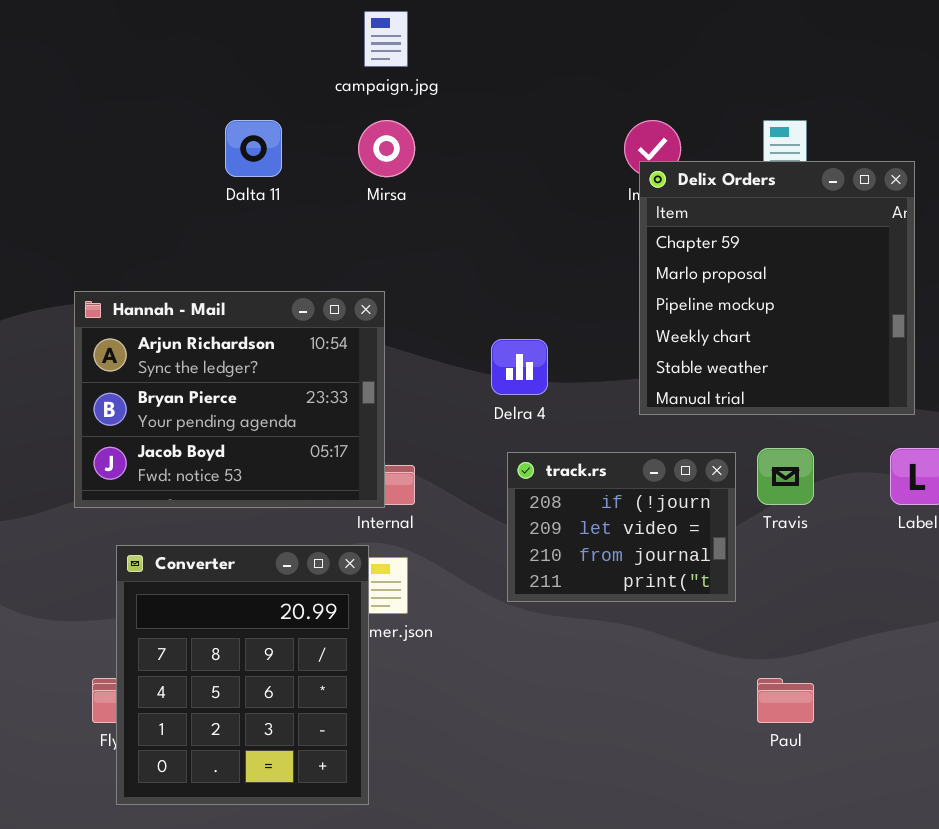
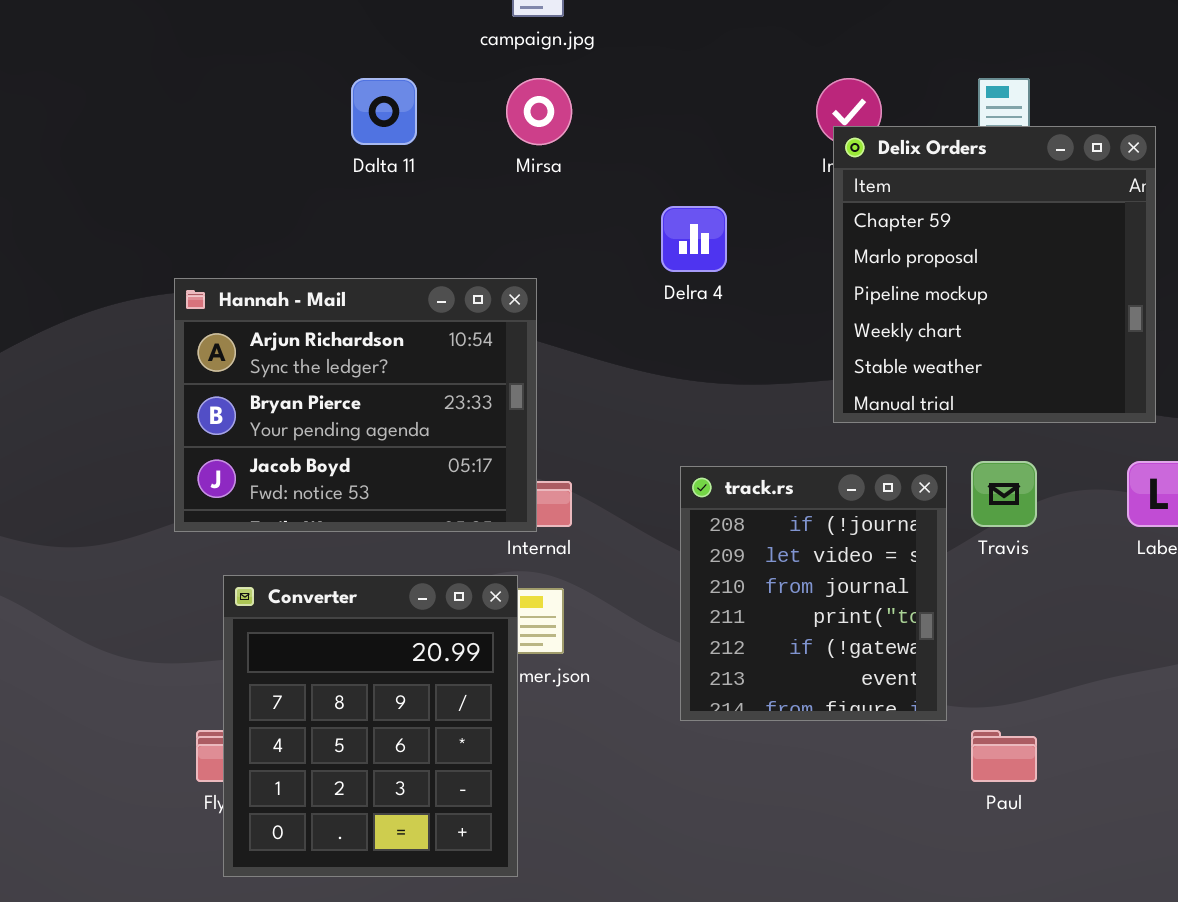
Delra 4: [491,339,548,395] -> [661,206,727,272], moved
track.rs: [507,452,736,602] -> [680,466,947,721], resized

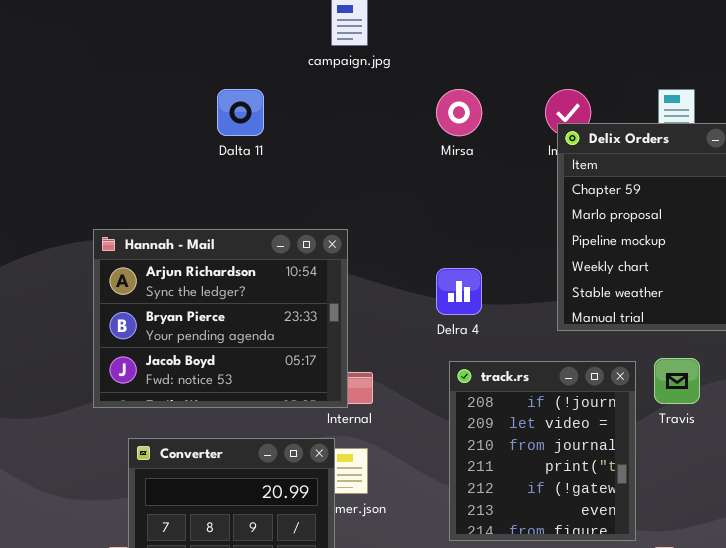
Mirsa: [506,78,572,145] -> [436,89,482,136], moved
Delra 4: [661,206,727,272] -> [436,268,482,315], moved

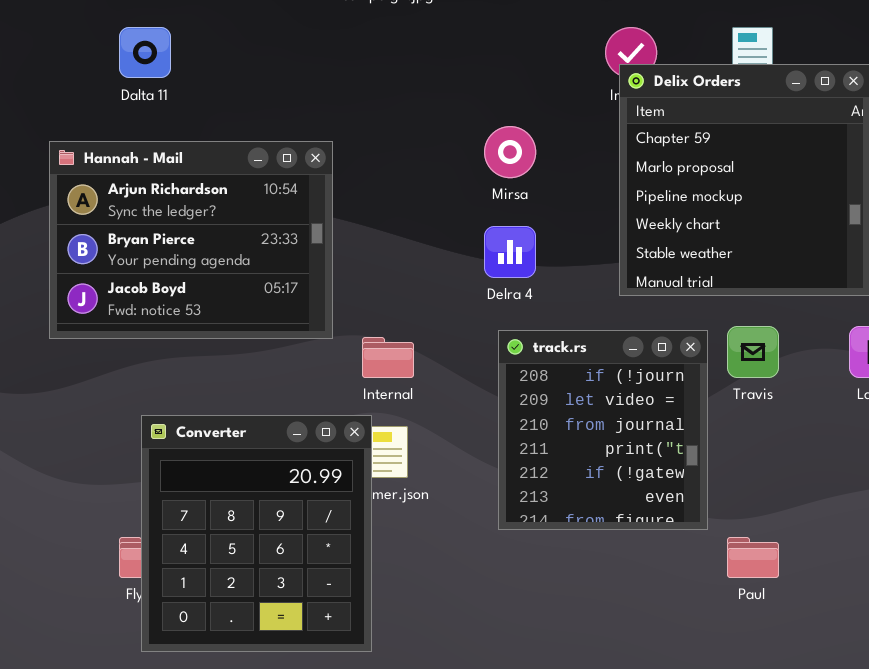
Dalta 11: [217,89,264,136] -> [119,27,171,78], moved
Mirsa: [436,89,482,136] -> [484,126,536,178], moved
Hannah - Mail: [93,229,348,408] -> [49,141,333,339], moved

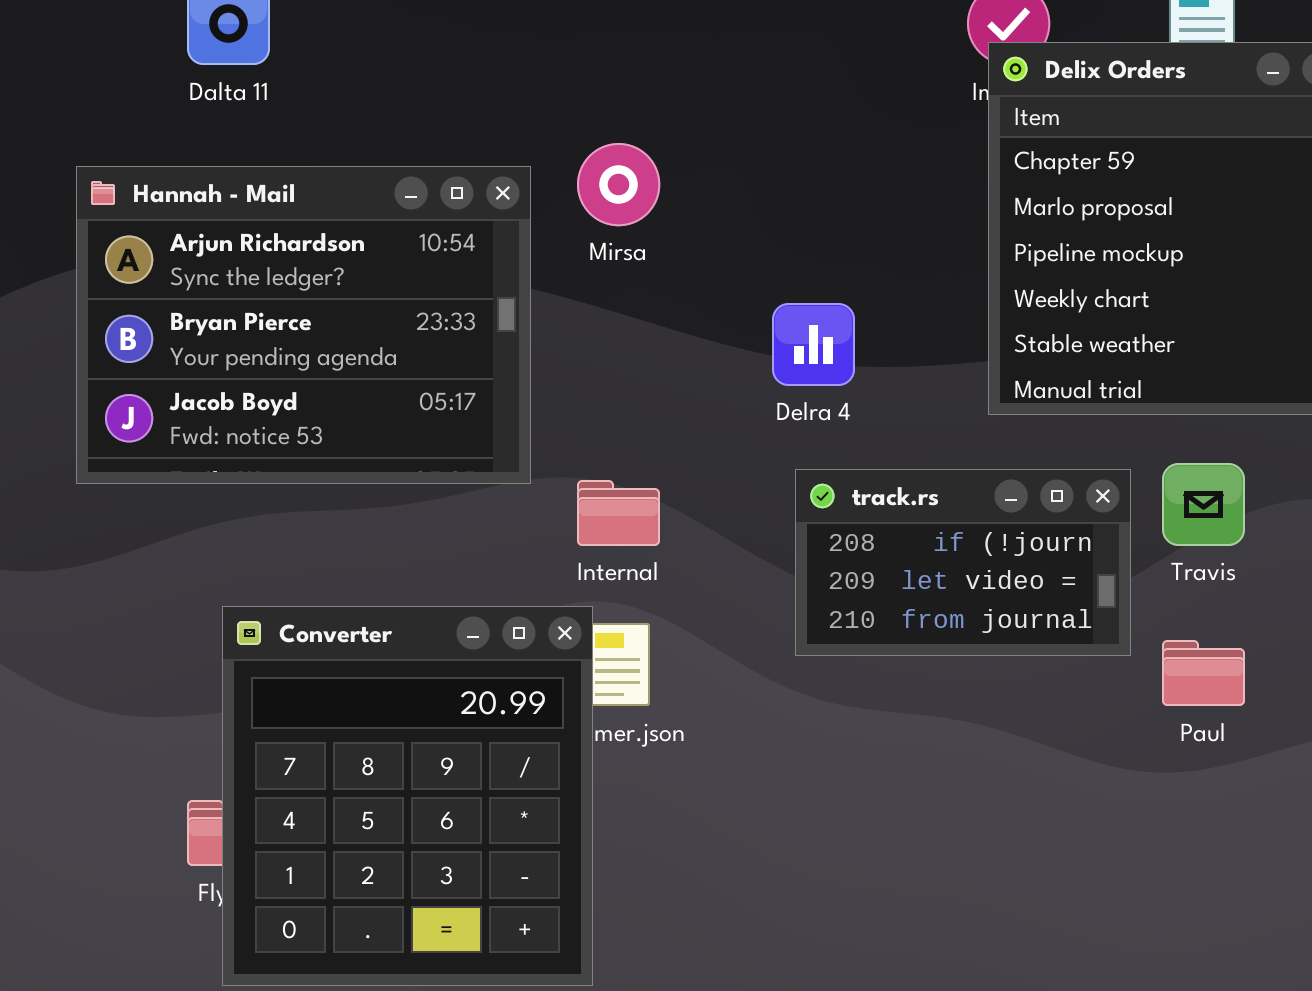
Mirsa: [484,126,536,178] -> [577,143,660,226], moved
track.rs: [498,330,708,530] -> [795,469,1131,656], resized
Paul: [727,537,779,578] -> [1162,640,1245,706], moved

